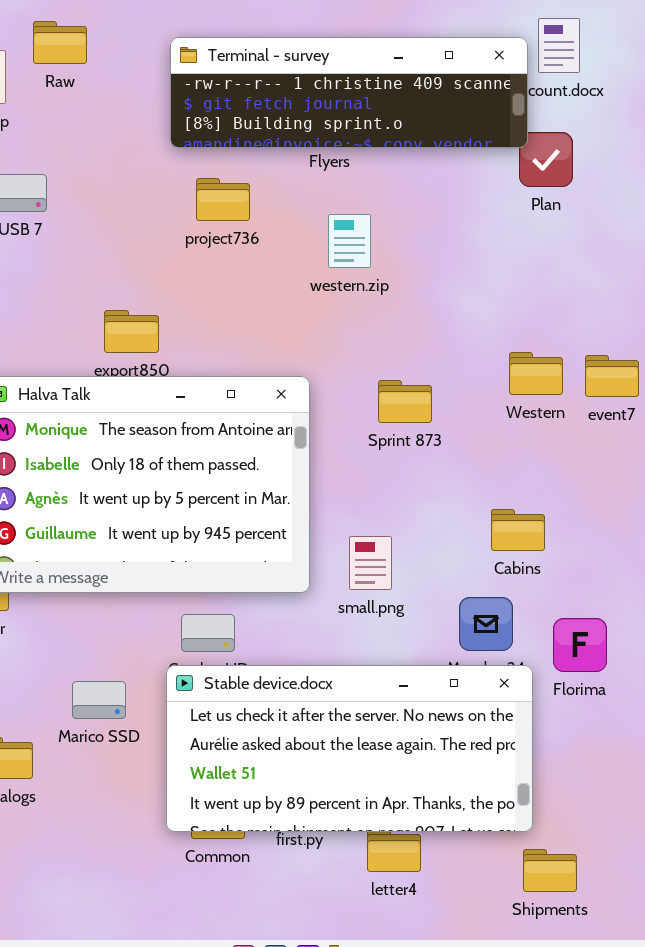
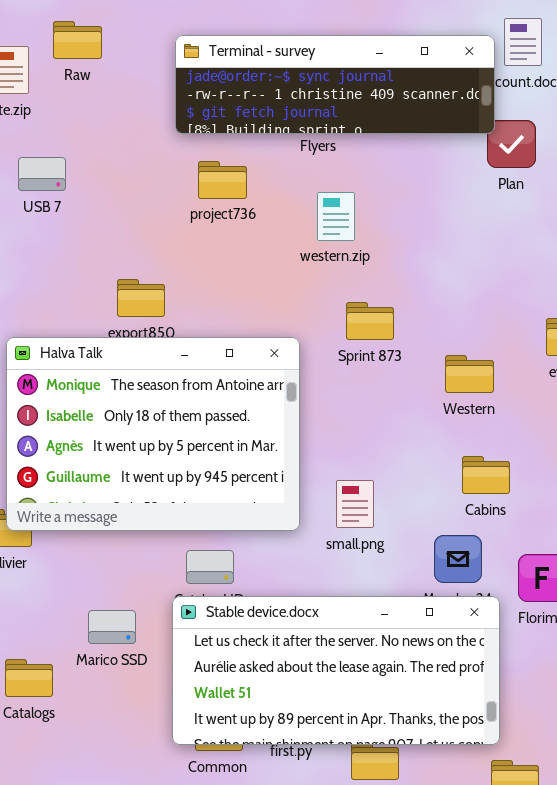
Terminal - survey: [170,37,528,148] -> [175,35,495,134], scrolled up 1 row
Western: [509,352,563,395] -> [445,355,494,393], moved
Sprint 873: [378,380,432,423] -> [346,302,394,340], moved

